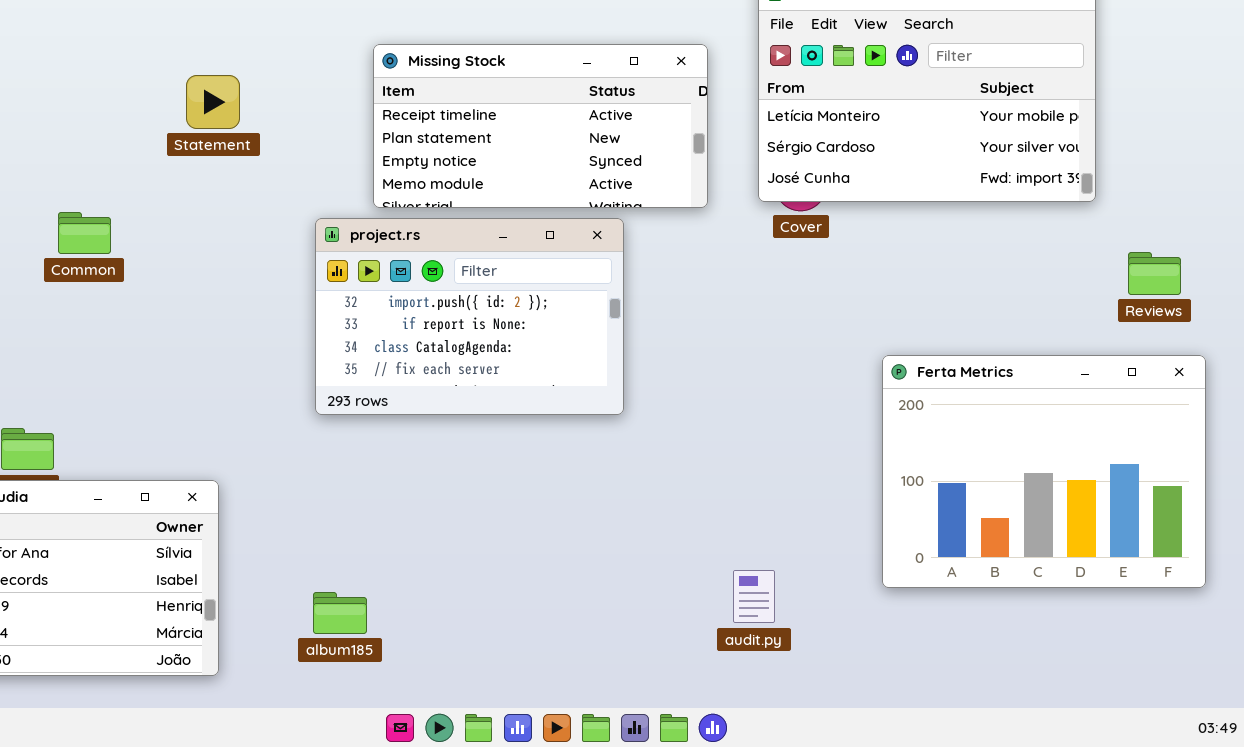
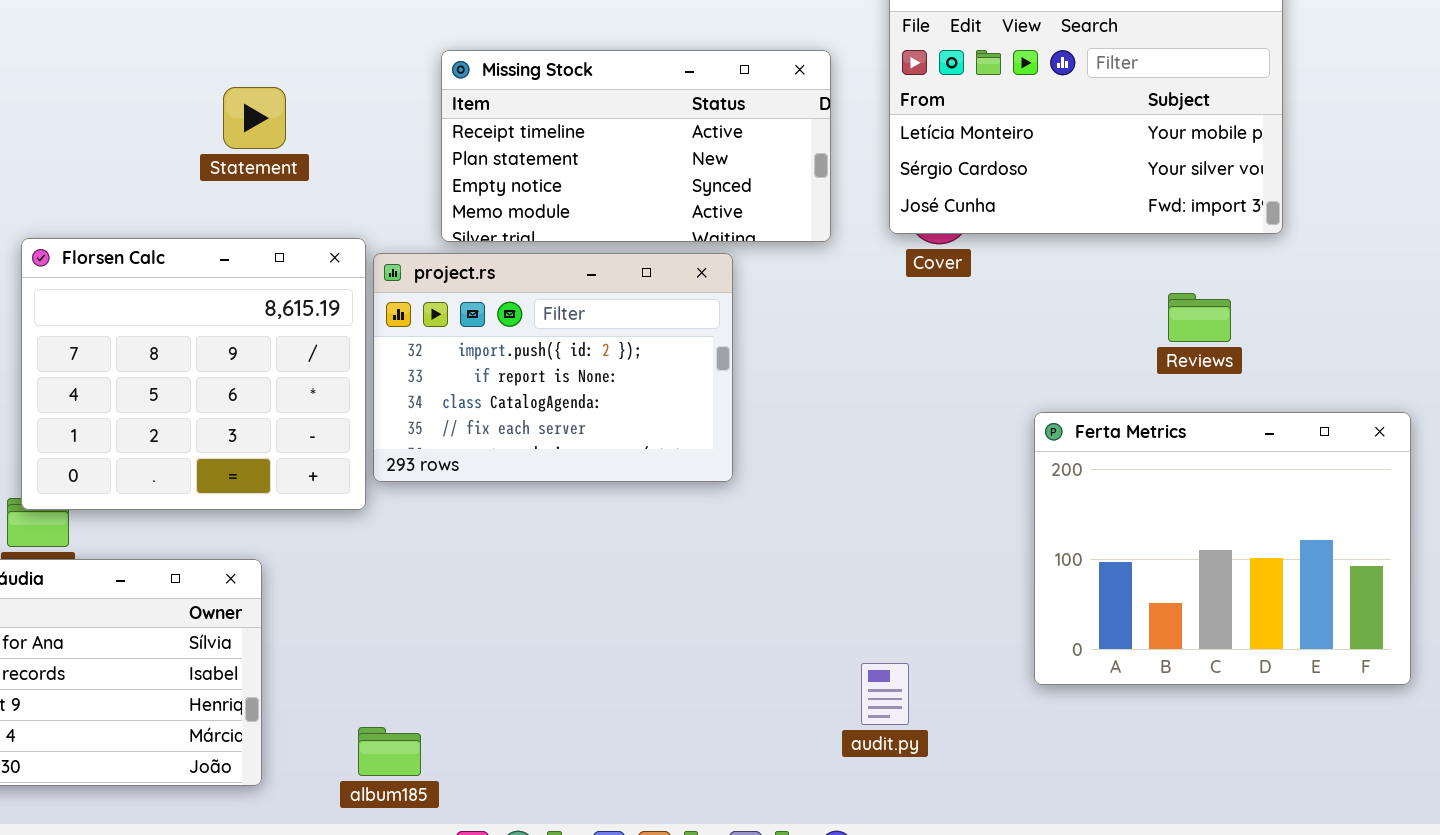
Florsen Calc: none -> [21,238,366,510], opened
Reviews: [1128,252,1181,295] -> [1168,293,1231,342], moved
album185: [313,592,367,634] -> [358,727,421,776], moved

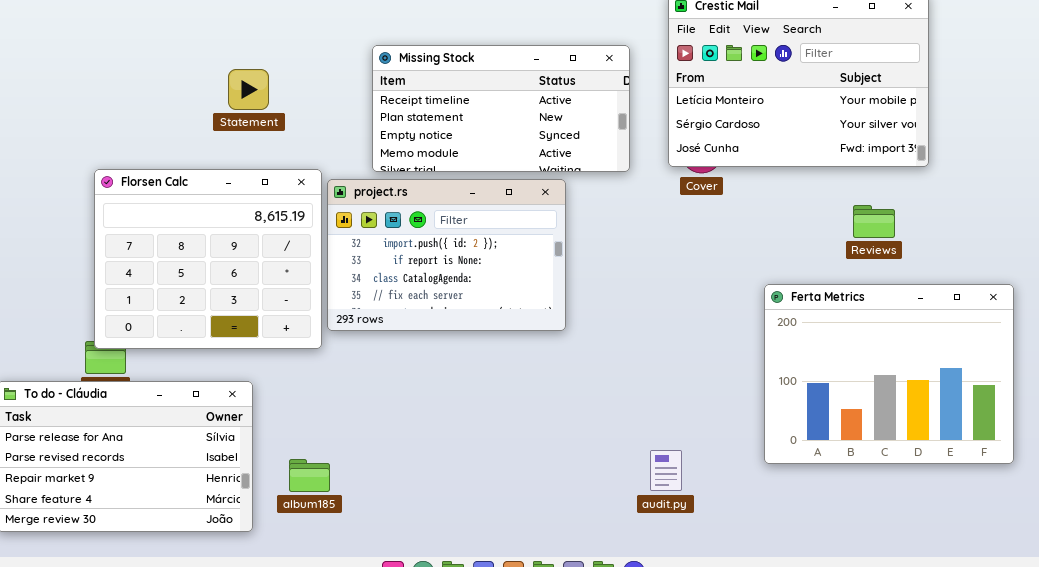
album185: [358,727,421,776] -> [289,459,330,492], moved

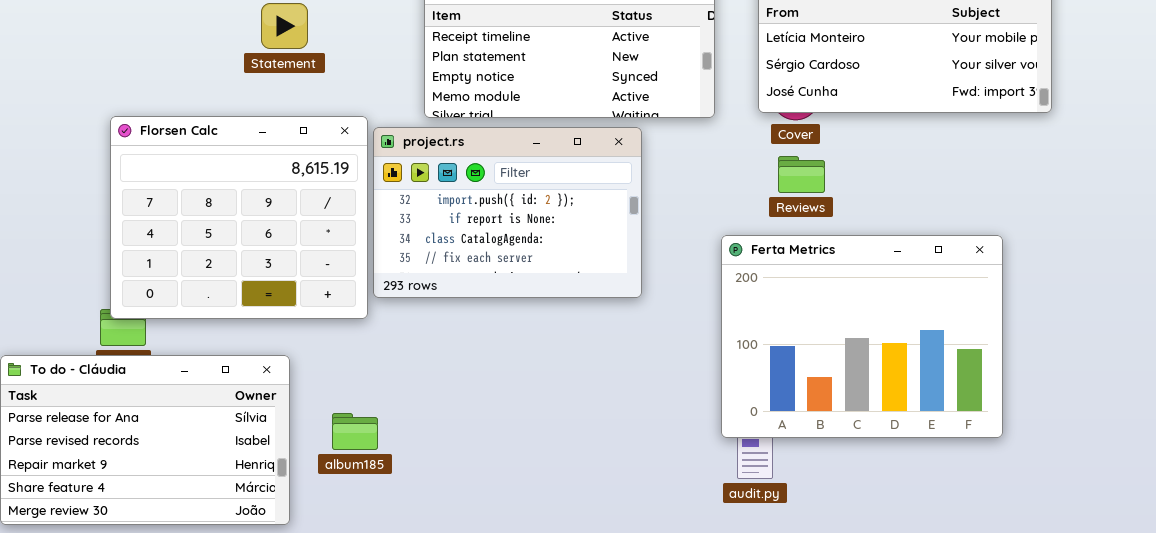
Reviews: [853,205,895,238] -> [778,156,825,193], moved
Ferta Metrics: [764,284,1014,464] -> [721,235,1003,438], moved
album185: [289,459,330,492] -> [332,413,378,450], moved

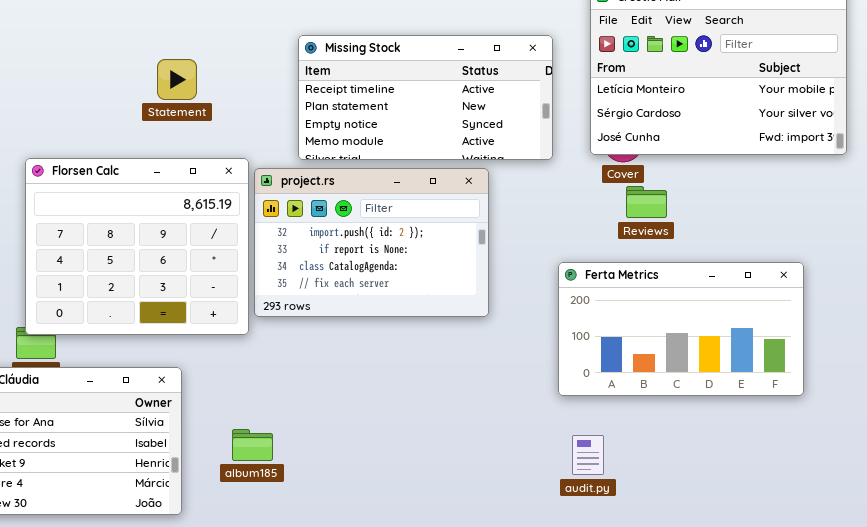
Reviews: [778,156,825,193] -> [626,186,667,218], moved
Ferta Metrics: [721,235,1003,438] -> [558,262,804,396], resized
album185: [332,413,378,450] -> [232,429,273,461], moved

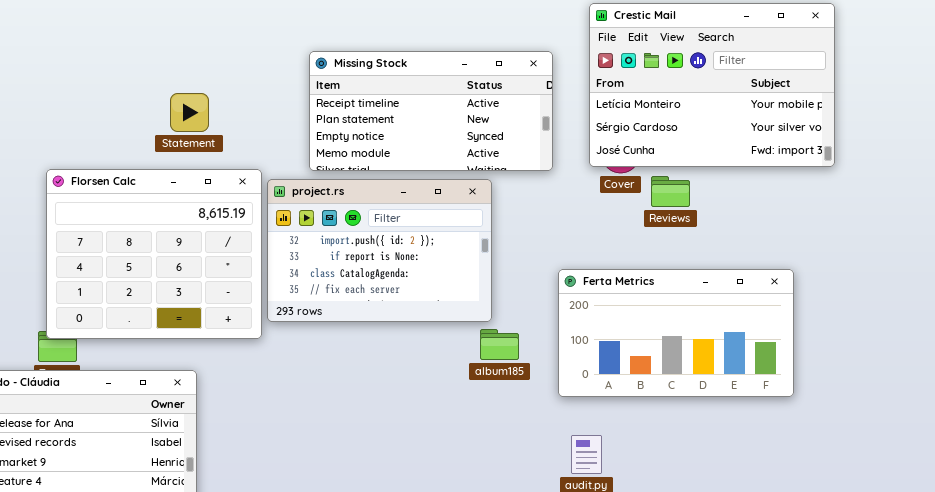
Statement: [157,59,197,100] -> [170,93,209,132], moved
Reviews: [626,186,667,218] -> [651,176,690,207], moved
album185: [232,429,273,461] -> [480,329,519,360], moved

